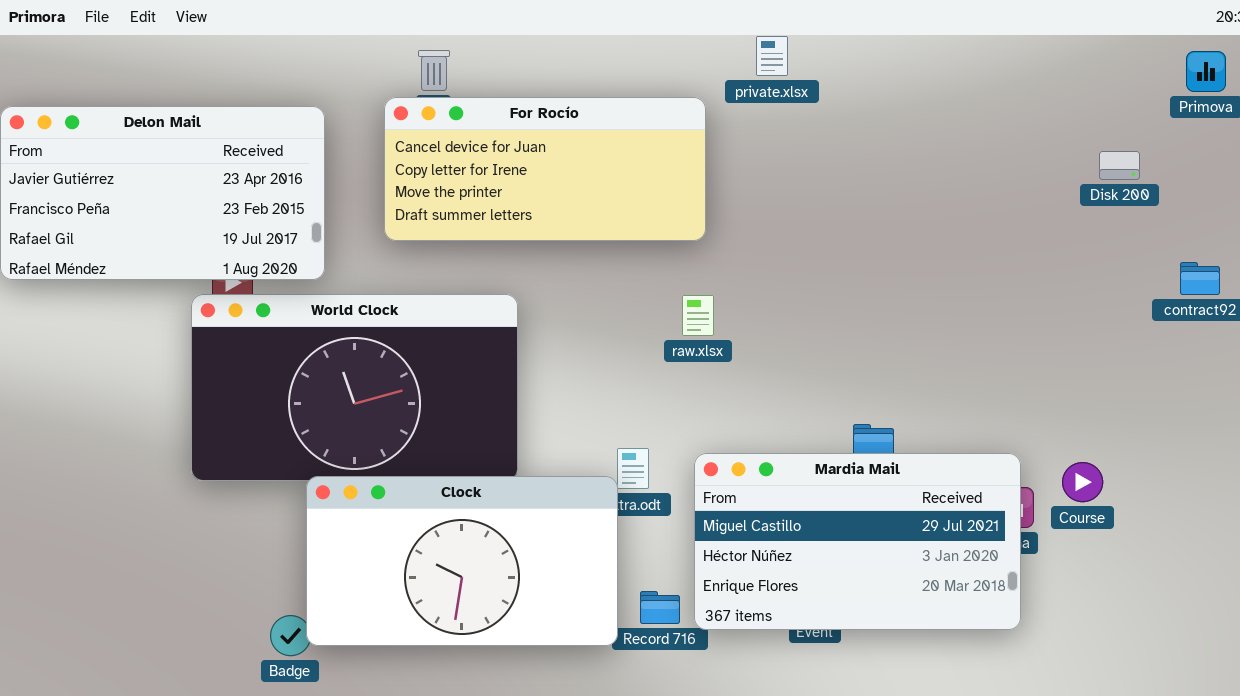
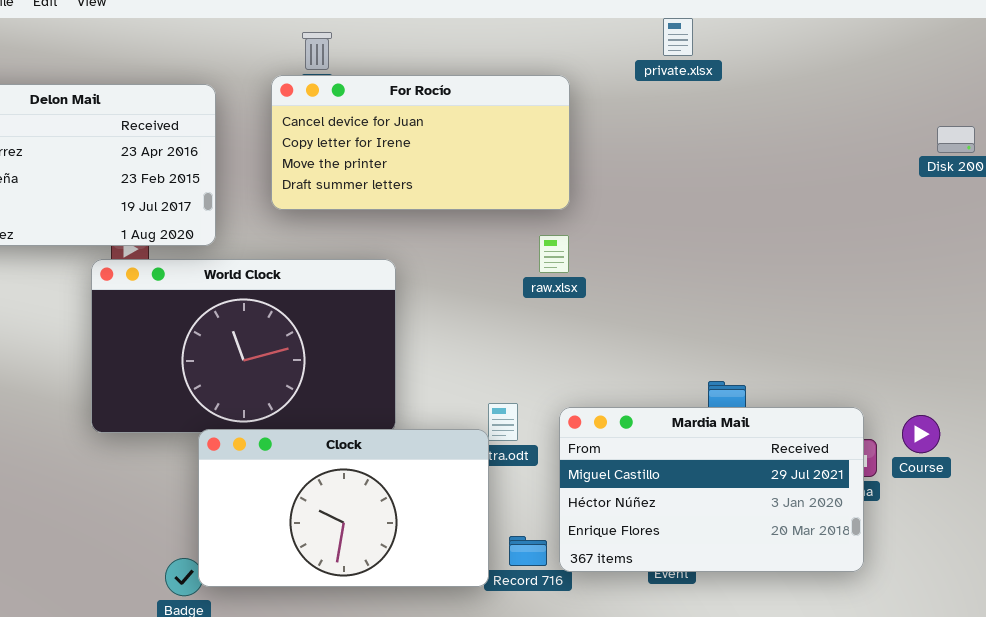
private.xlsx: [756,36,788,76] -> [663,18,693,56], moved
raw.xlsx: [682,295,714,336] -> [539,235,569,273], moved

